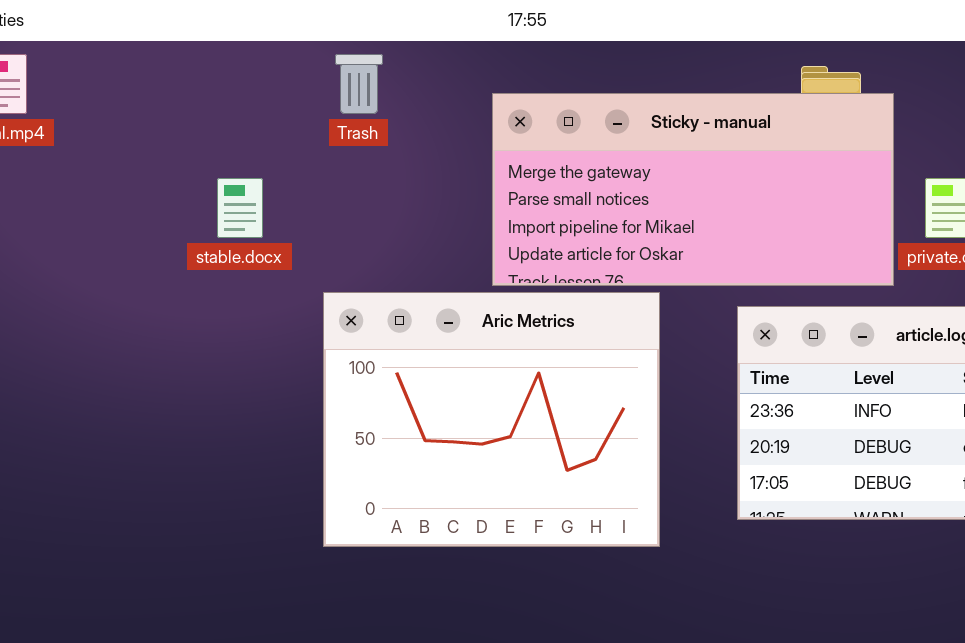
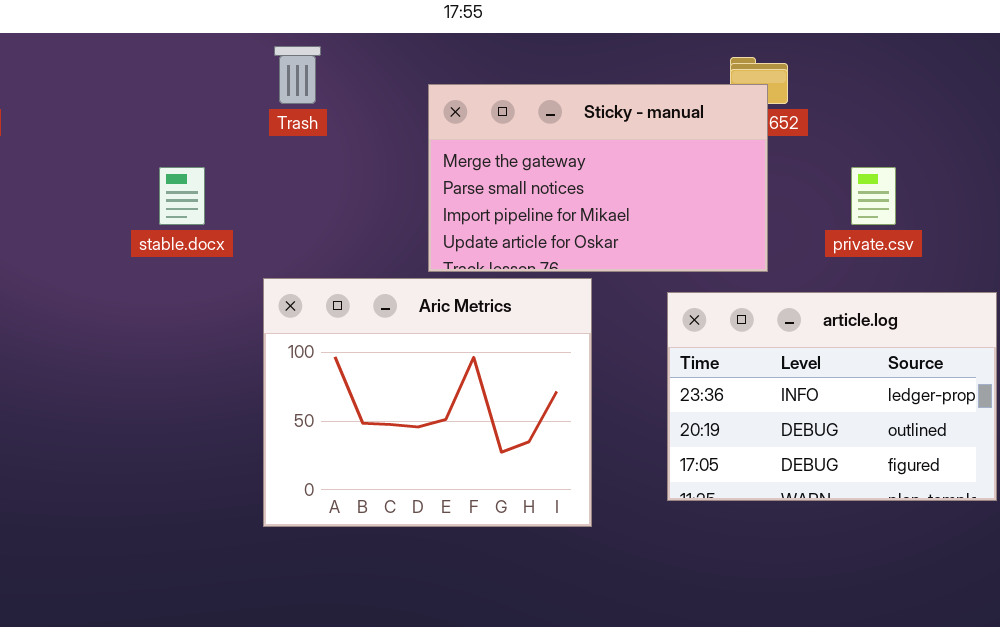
Sticky - manual: [492,93,894,286] -> [428,84,768,272], resized

